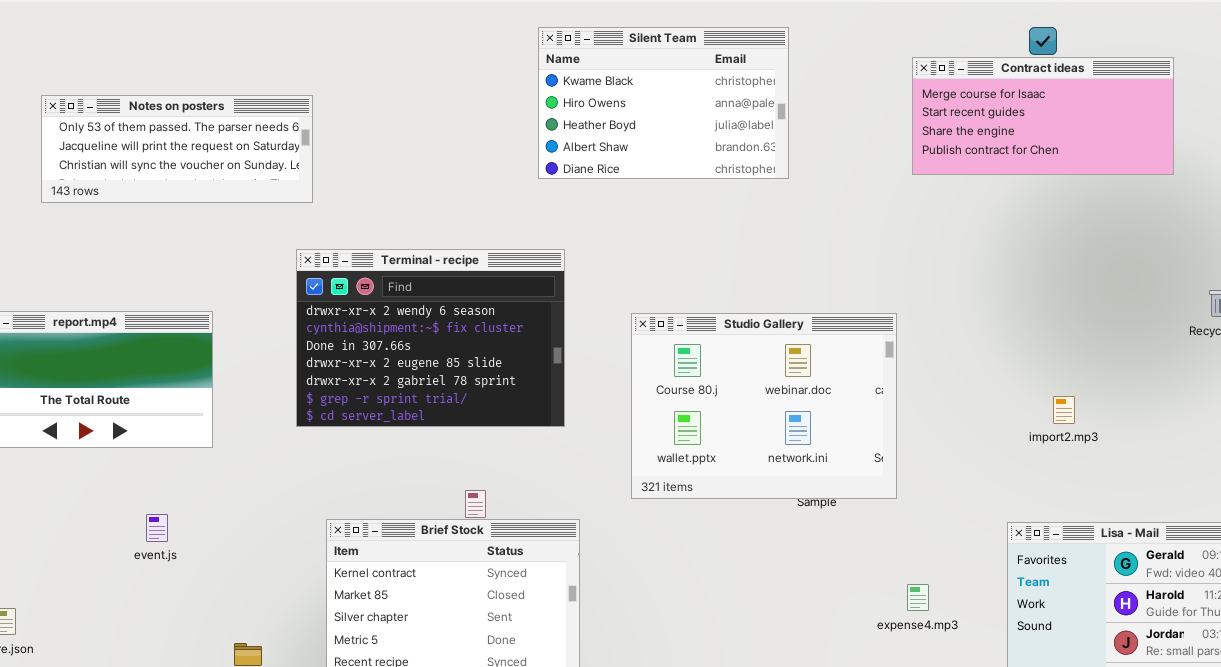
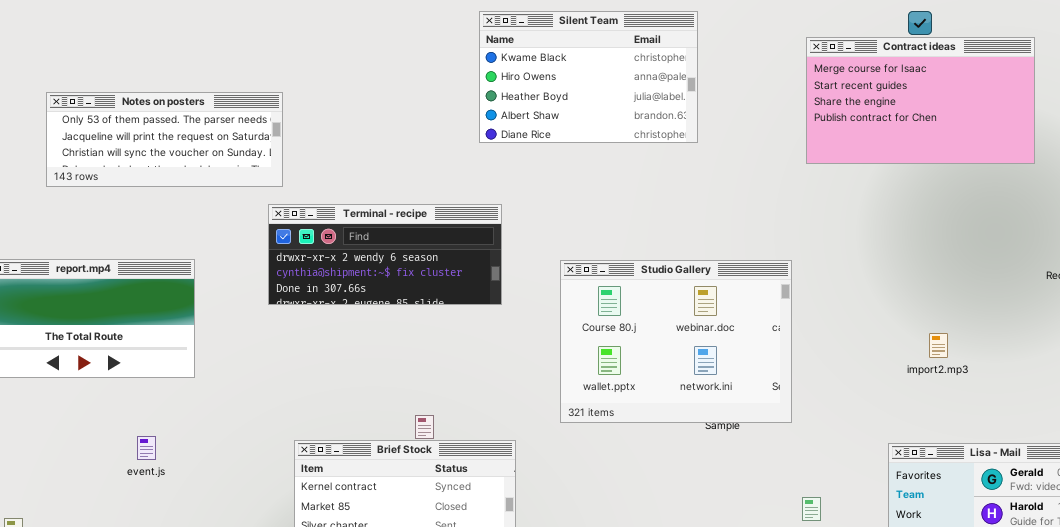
Contract ideas: [912,57,1174,175] -> [806,37,1035,164], resized
Notes on posters: [41,95,313,203] -> [46,92,283,187], moved
Terminal - recipe: [296,249,565,427] -> [268,204,502,305], resized

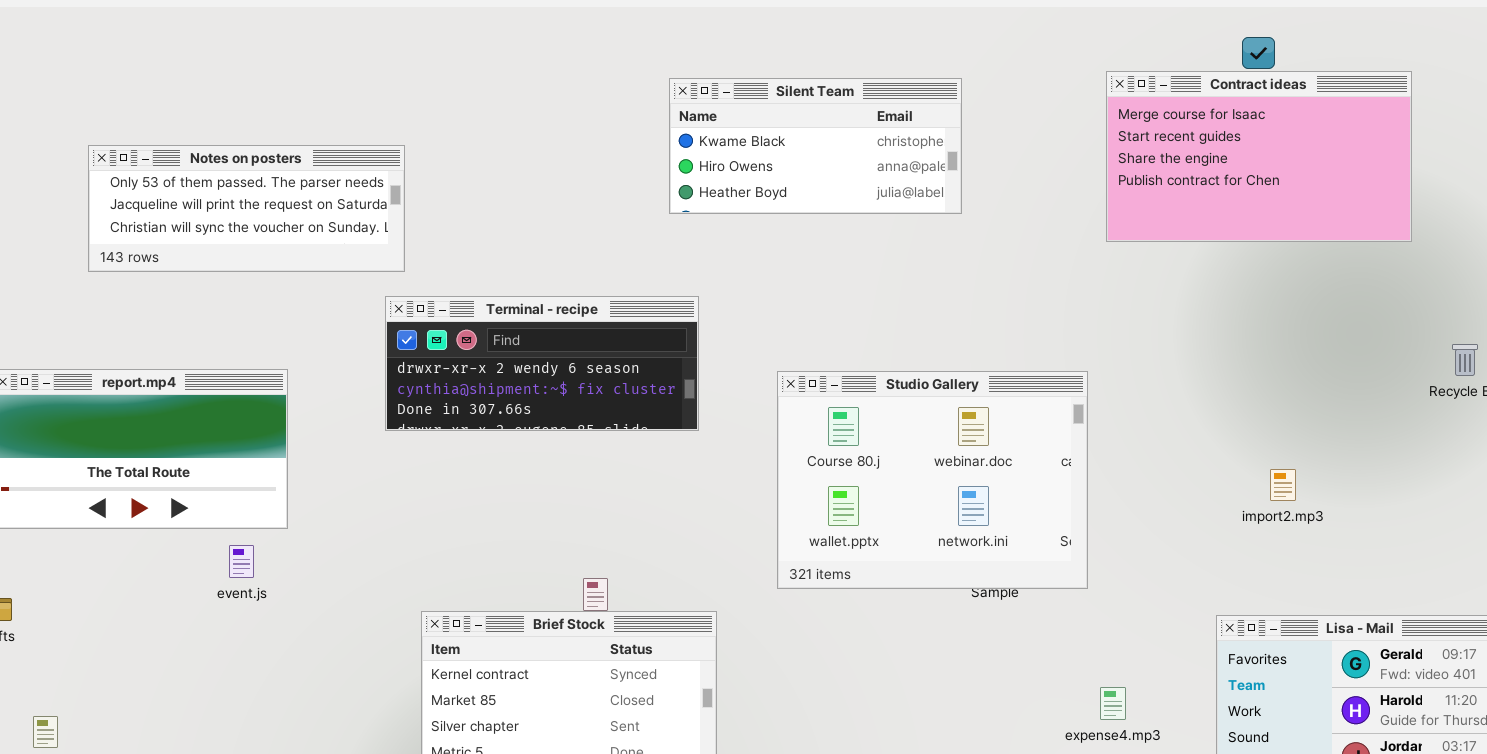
Silent Team: [479,11,698,143] -> [669,78,962,214], resized
event.js: [137,436,156,460] -> [229,545,254,578], moved

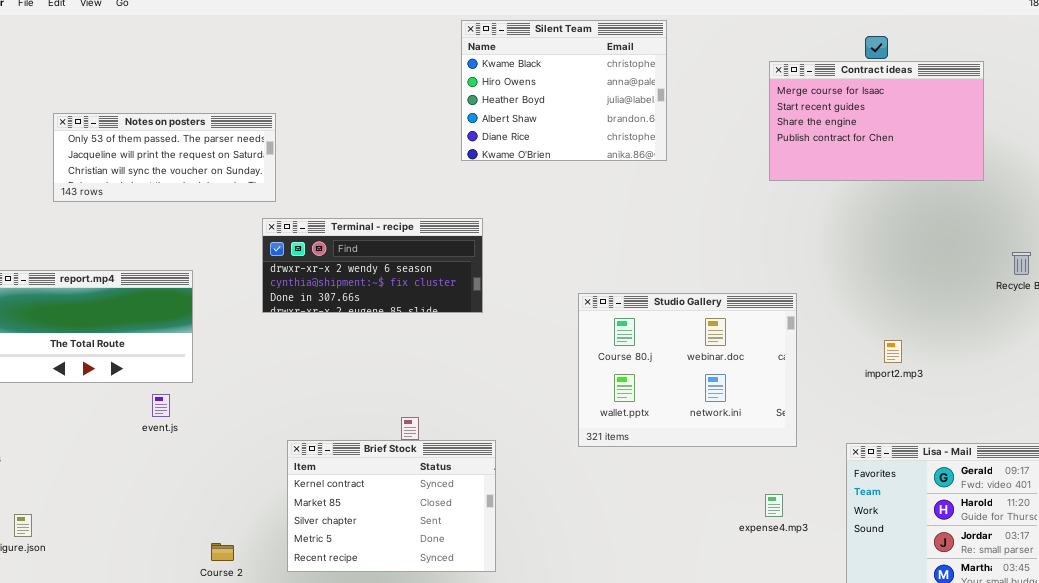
Silent Team: [669,78,962,214] -> [461,20,667,161], resized
Studio Gallery: [777,371,1088,589] -> [578,293,797,447], moved

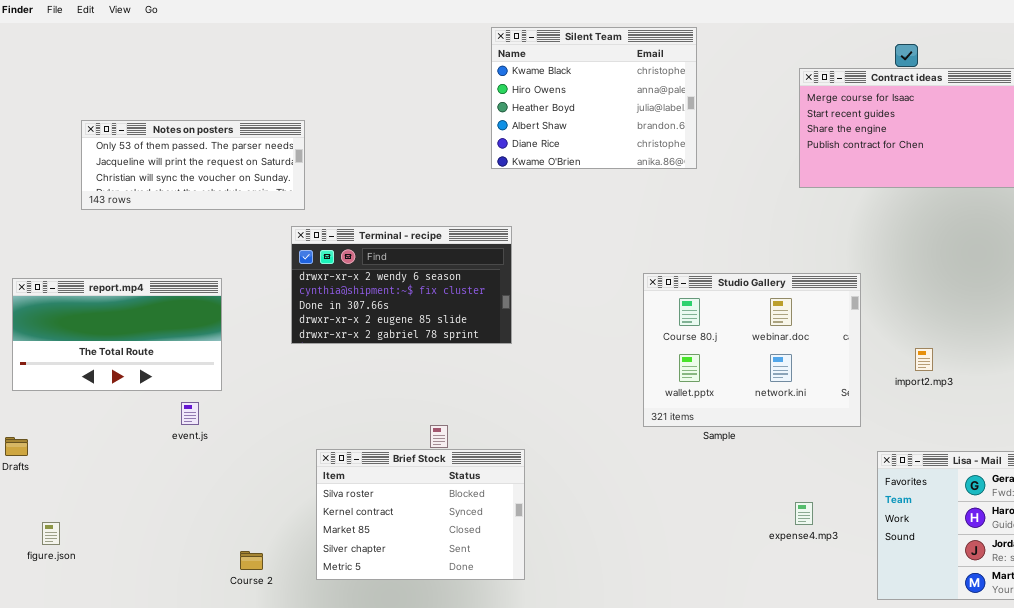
Terminal - recipe: [262,218,483,313] -> [291,226,512,344], resized
Studio Gallery: [578,293,797,447] -> [643,273,861,427], moved
Brief Stock: [287,440,496,572] -> [316,449,525,580], scrolled up 1 row

